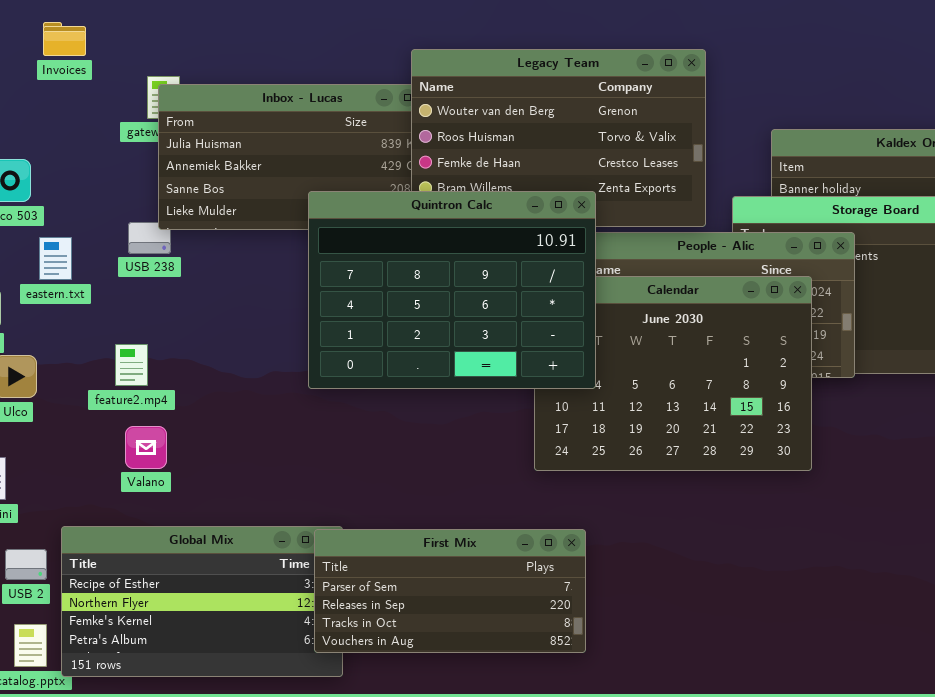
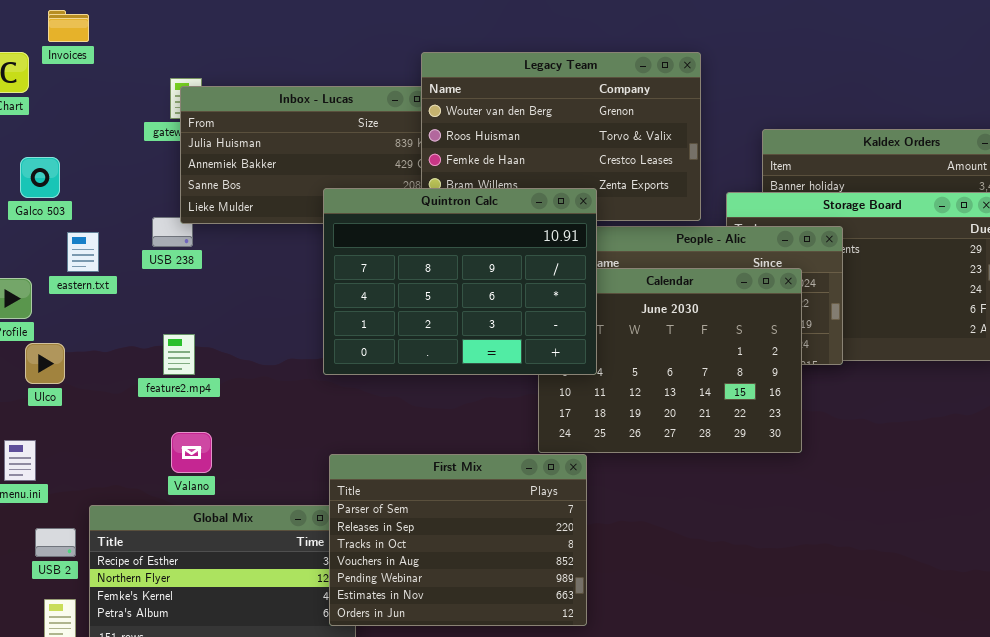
Invoices: [43,22,86,56] -> [48,10,89,42], moved
feature2.mp4: [115,344,148,386] -> [163,334,195,375], moved
Valano: [125,426,167,469] -> [171,432,212,473], moved
First Mix: [314,529,586,653] -> [329,454,587,626], resized

